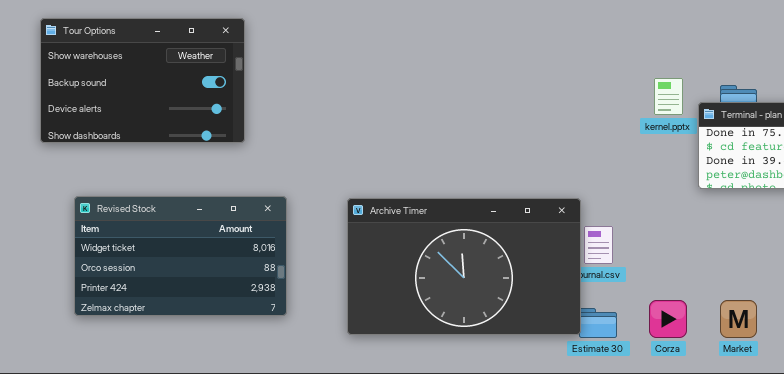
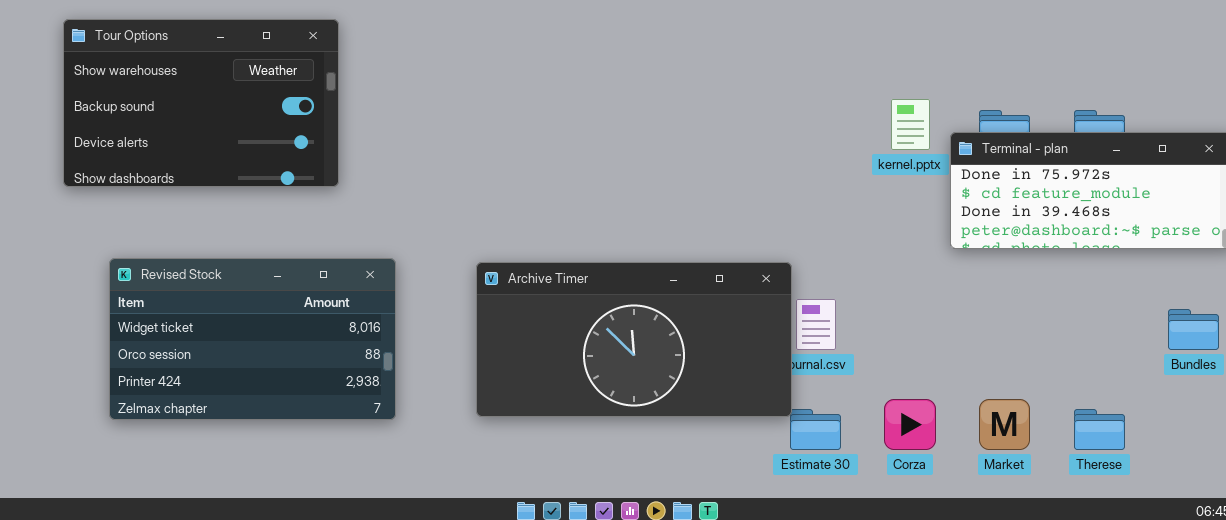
Archive Timer: [347,198,581,335] -> [476,262,792,417], resized

